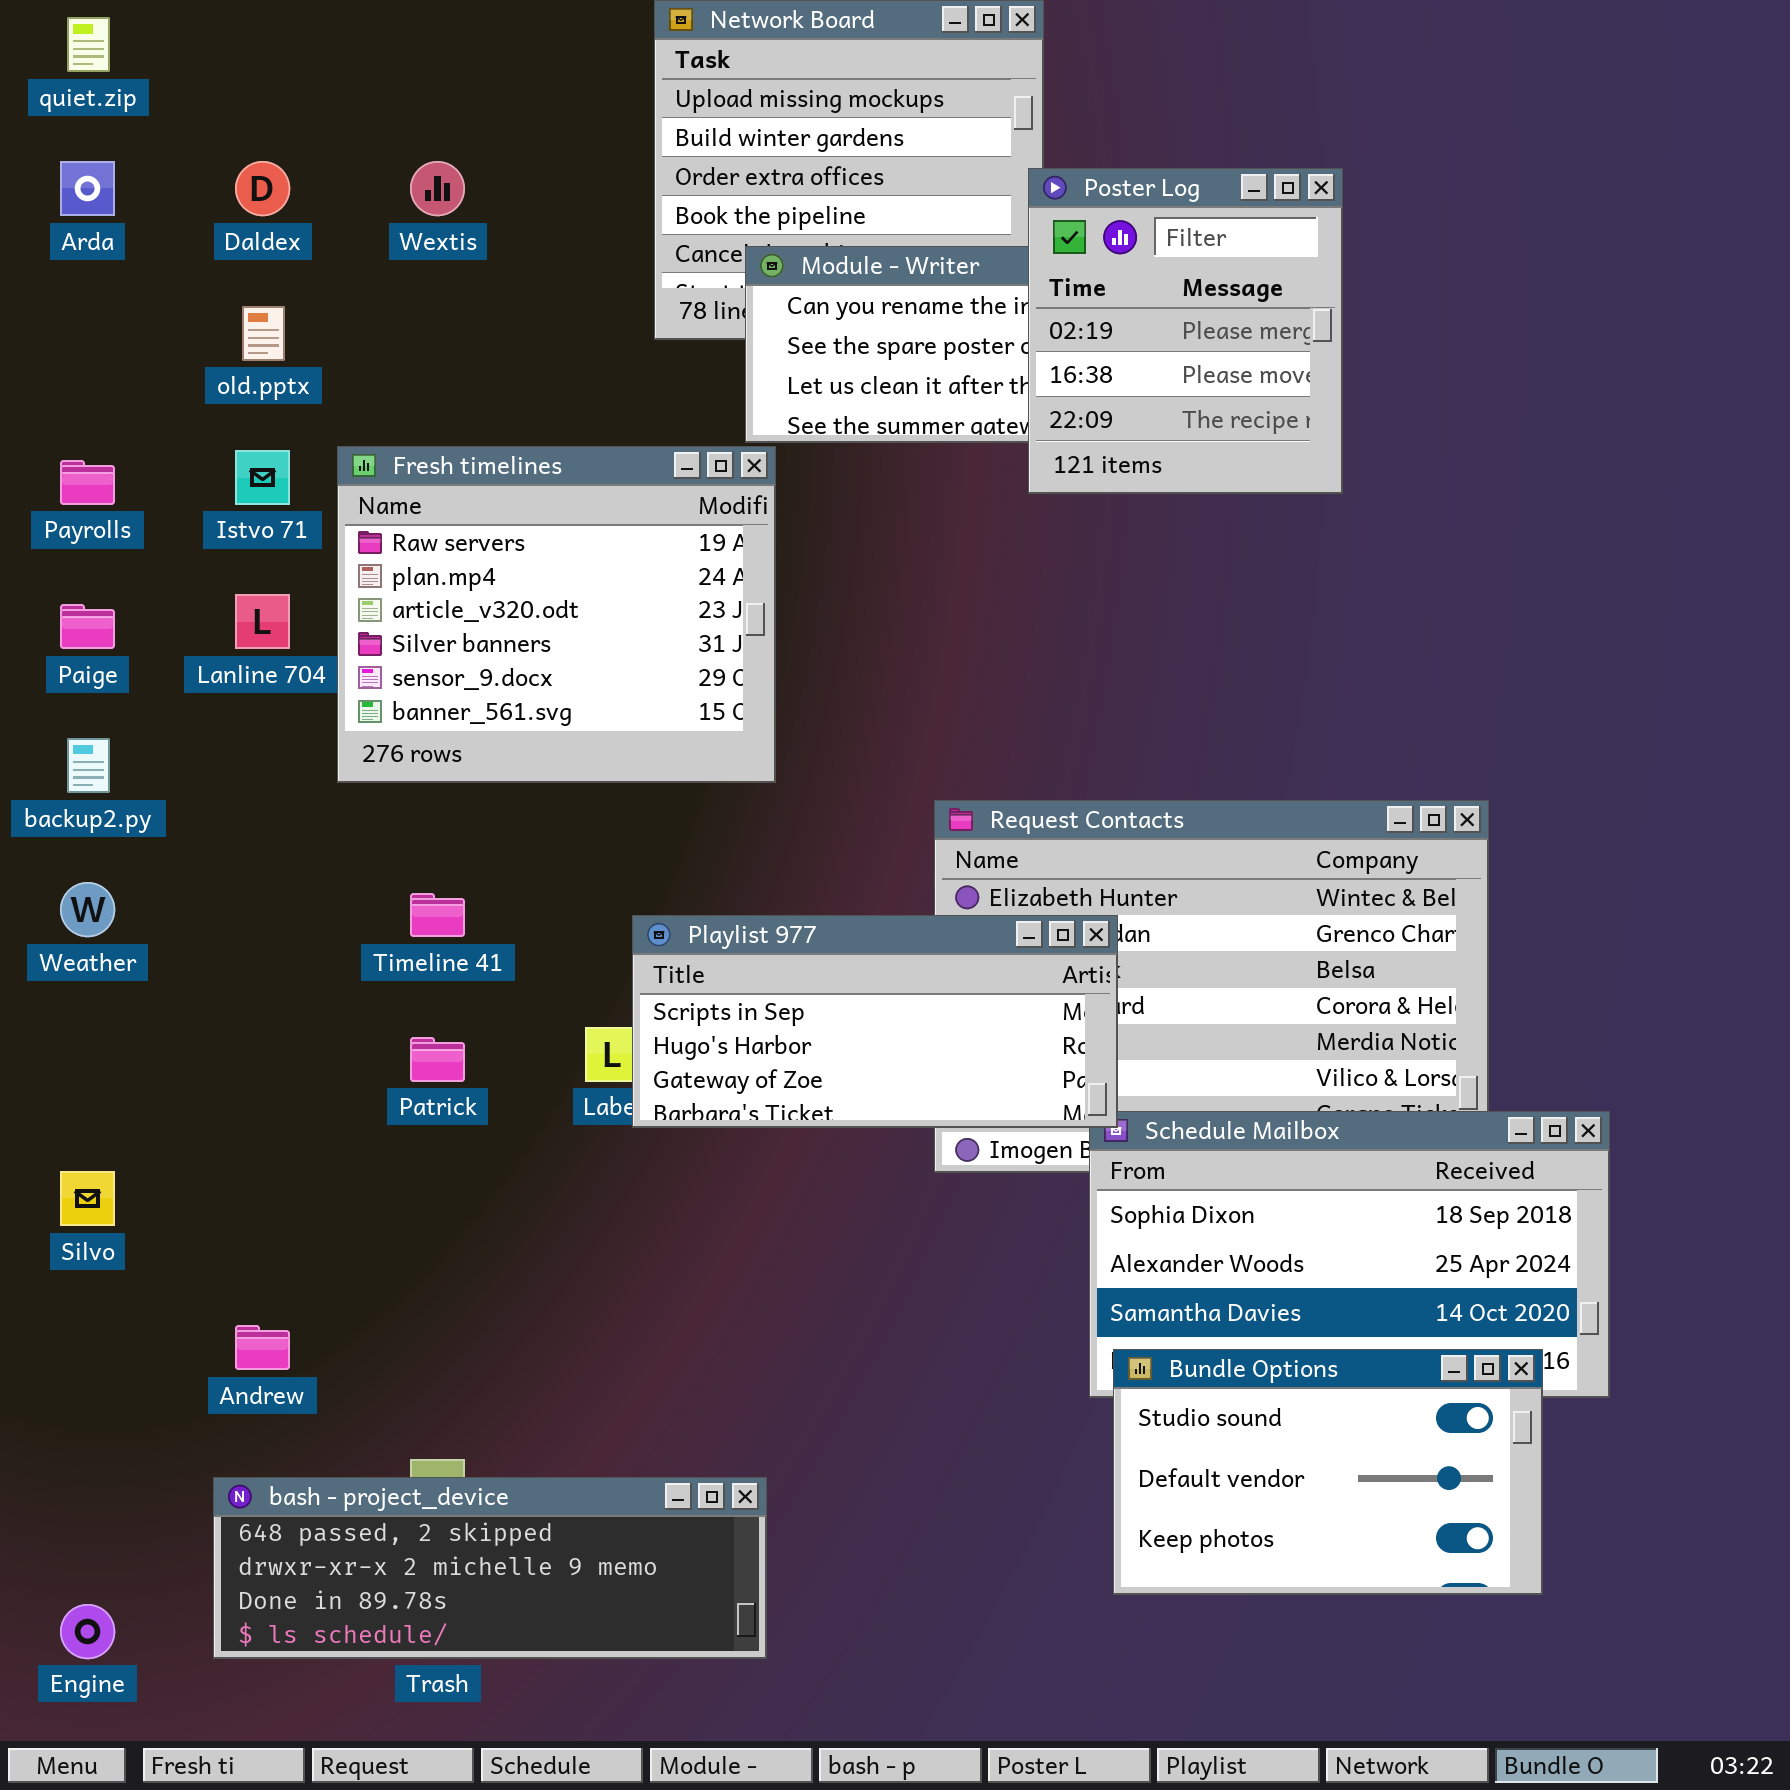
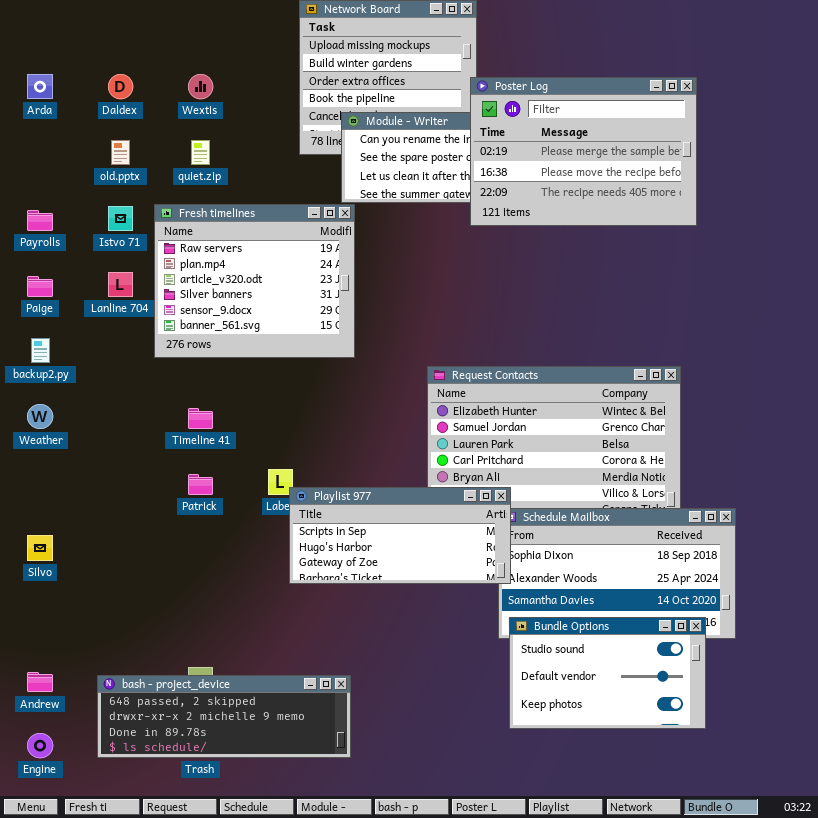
quiet.zip: [67,17,110,72] -> [191,140,210,165], moved
Poster Log: [1028,168,1343,494] -> [470,77,697,226], resized
Playlist 977: [632,915,1118,1128] -> [289,487,511,584], moved
Andrew: [235,1325,290,1370] -> [27,672,53,692], moved

